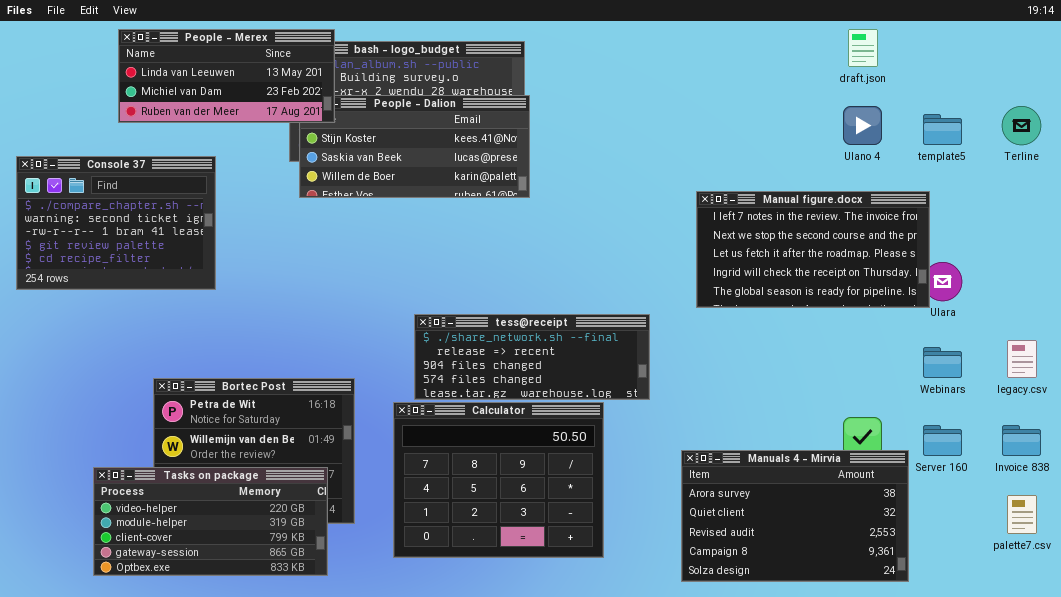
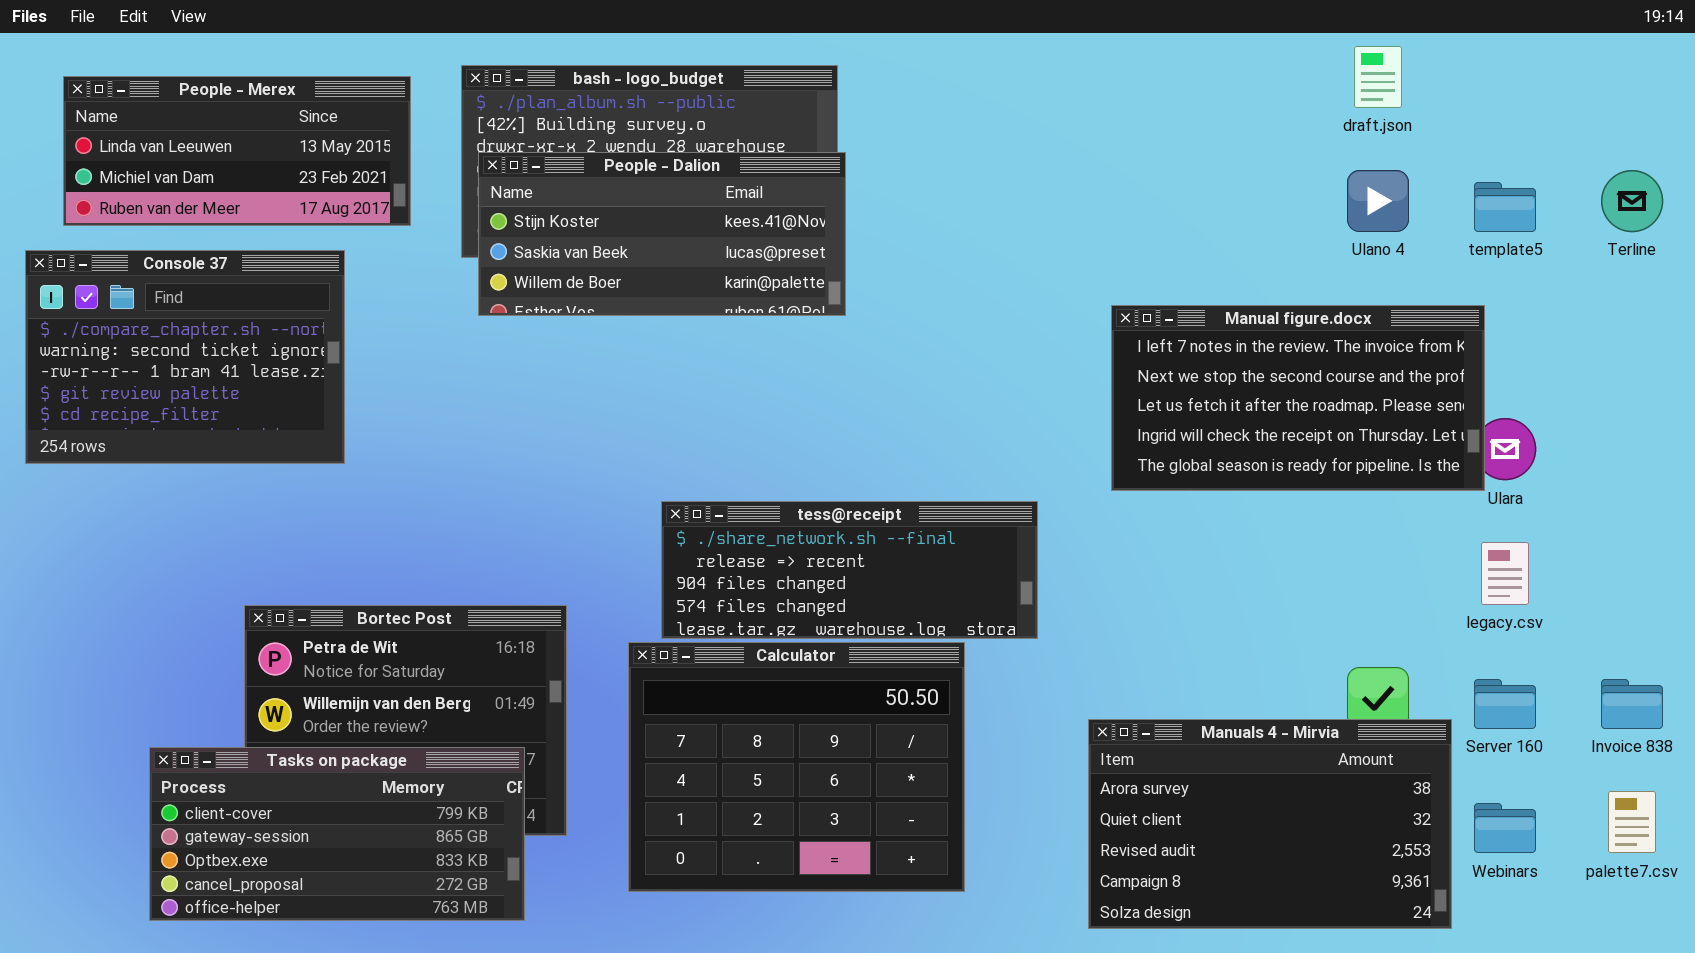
People - Merex: [118,29,335,123] -> [63,76,411,226], moved
legacy.csv: [1007,340,1037,378] -> [1481,542,1529,605], moved
Webinars: [923,347,962,378] -> [1474,803,1536,853], moved
Tasks on package: [93,467,328,576] -> [149,747,525,921], scrolled down 2 rows

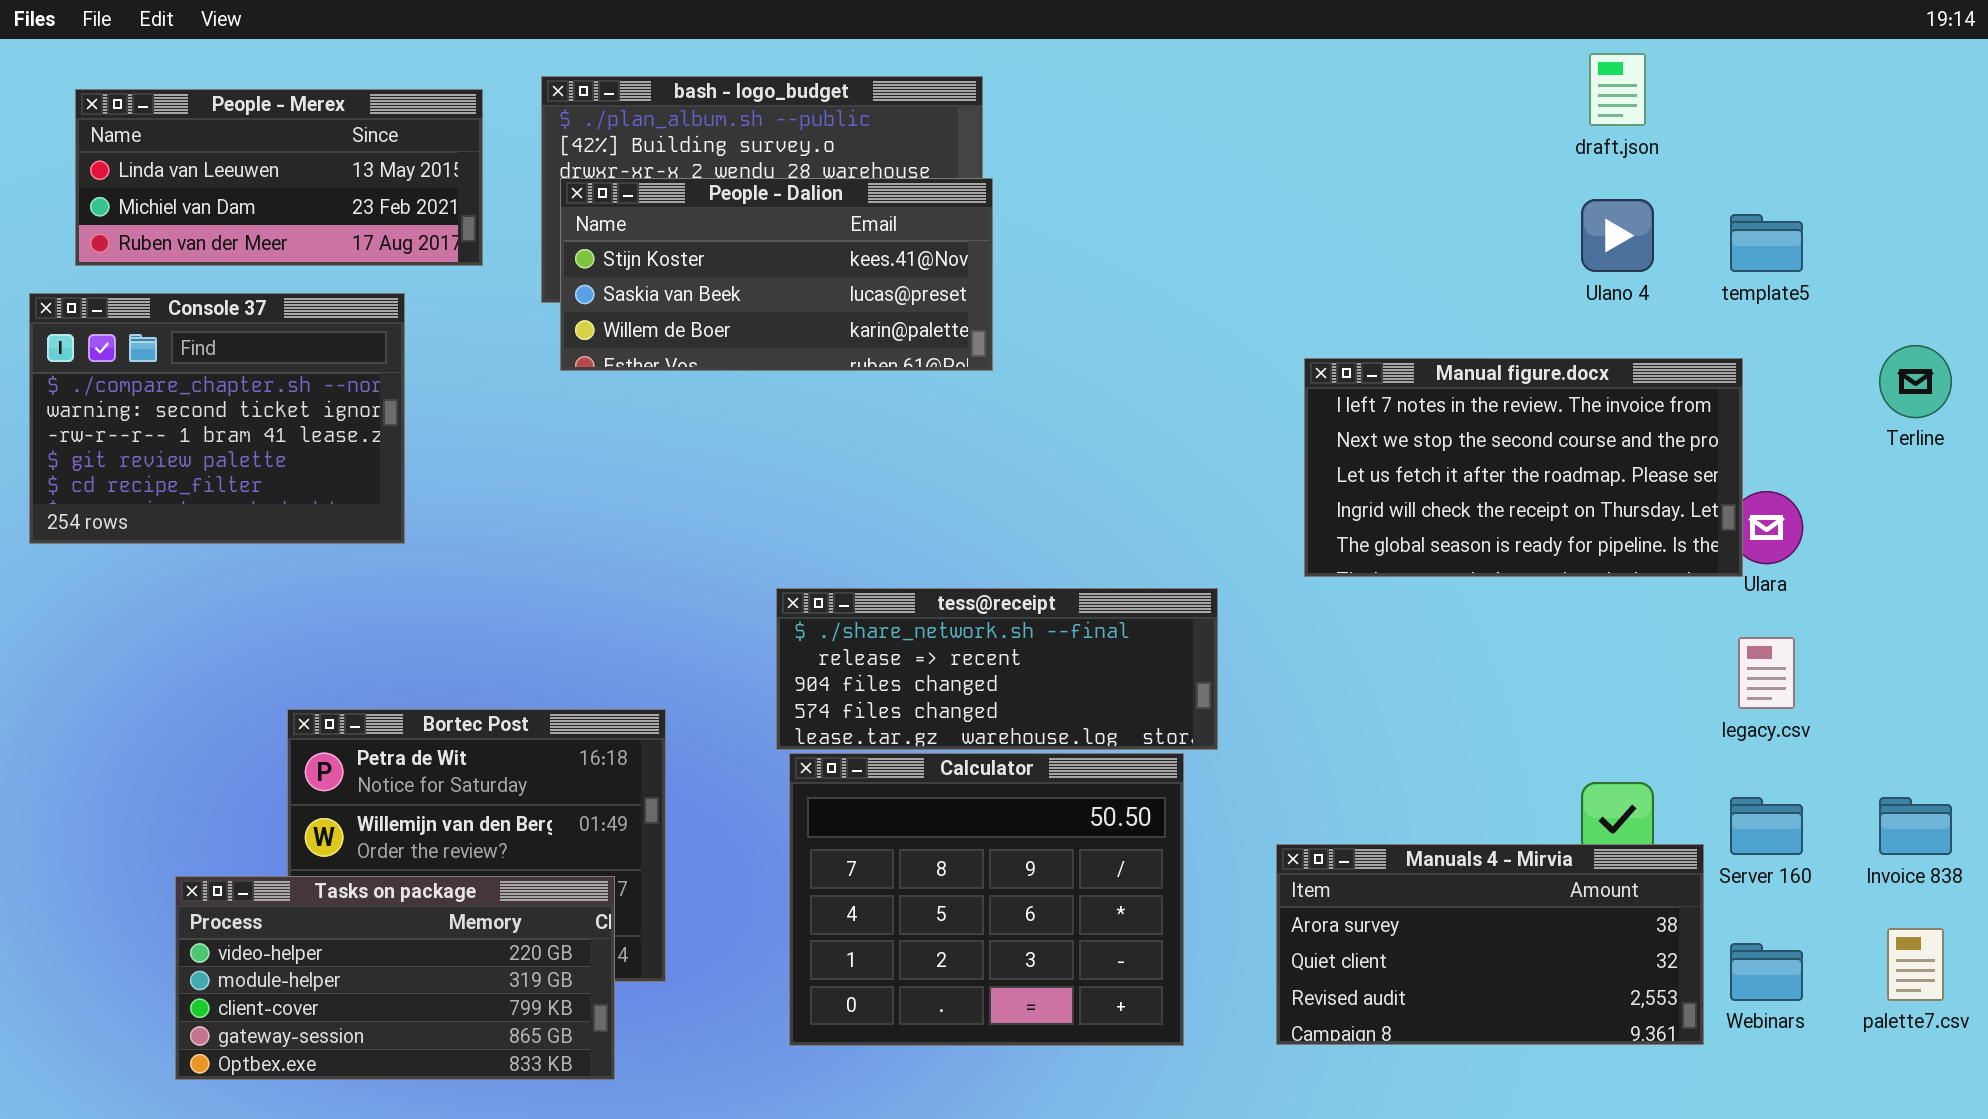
Terline: [1601,170,1663,232] -> [1879,345,1952,418], moved
Calculator: [628,642,965,892] -> [789,753,1184,1046], moved
Manuals 4 - Mirvia: [1088,719,1452,929] -> [1276,844,1704,1045], resized
Tasks on package: [149,747,525,921] -> [175,876,615,1080], scrolled up 2 rows

